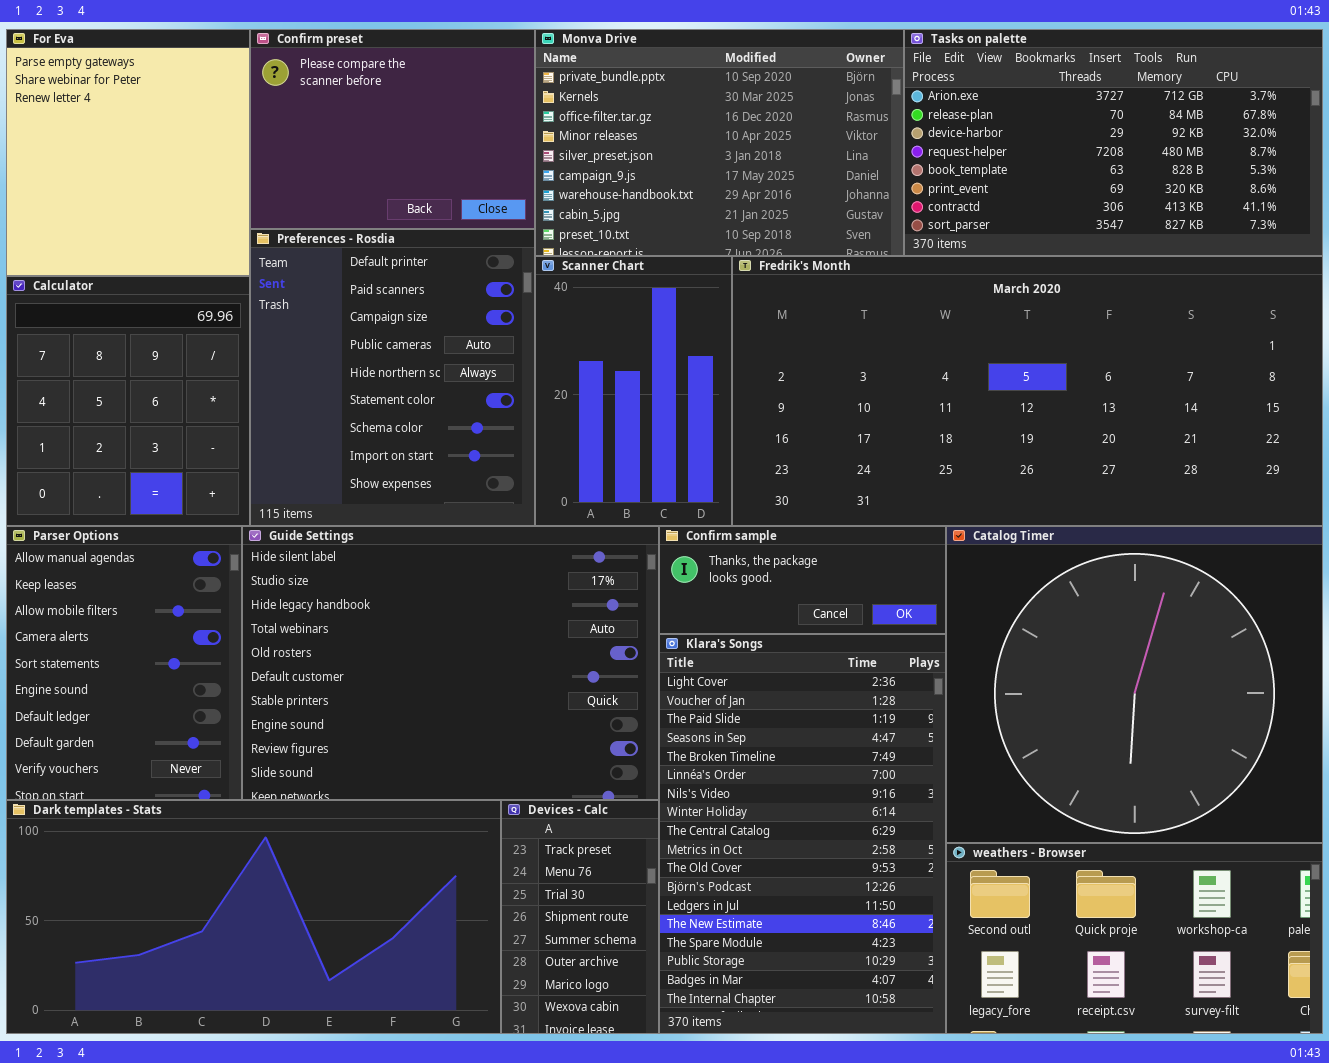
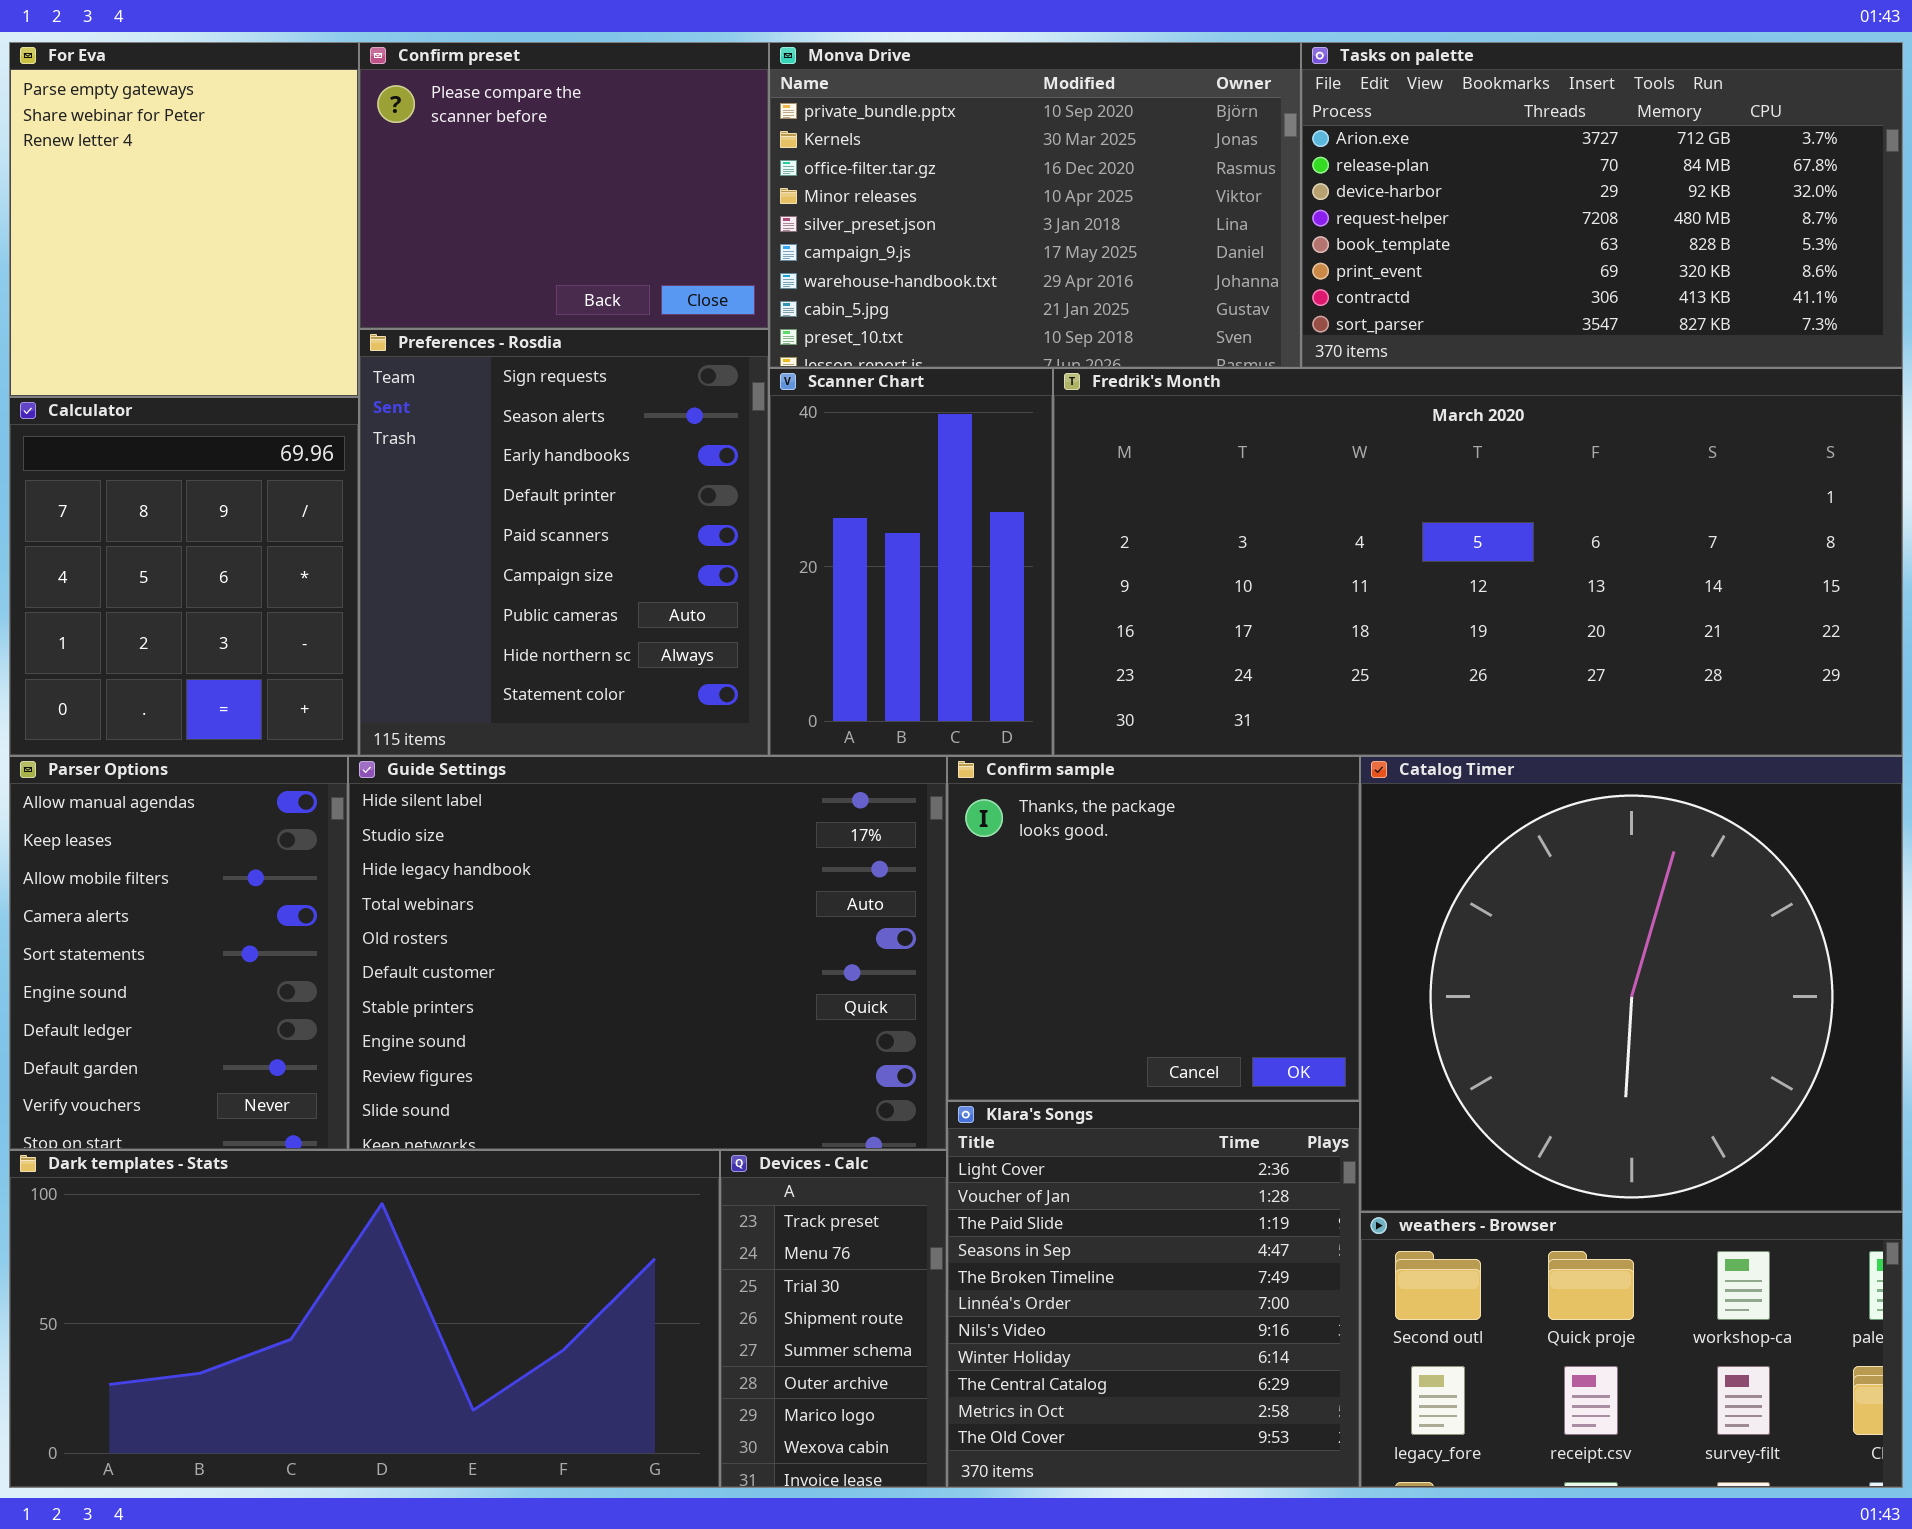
Preferences - Rosdia: [250,229,535,526] -> [359,329,769,756], scrolled up 3 rows
Confirm sample: [659,526,946,634] -> [947,756,1360,1101], resized
Klara's Songs: [659,634,946,1034] -> [947,1101,1360,1488], resized

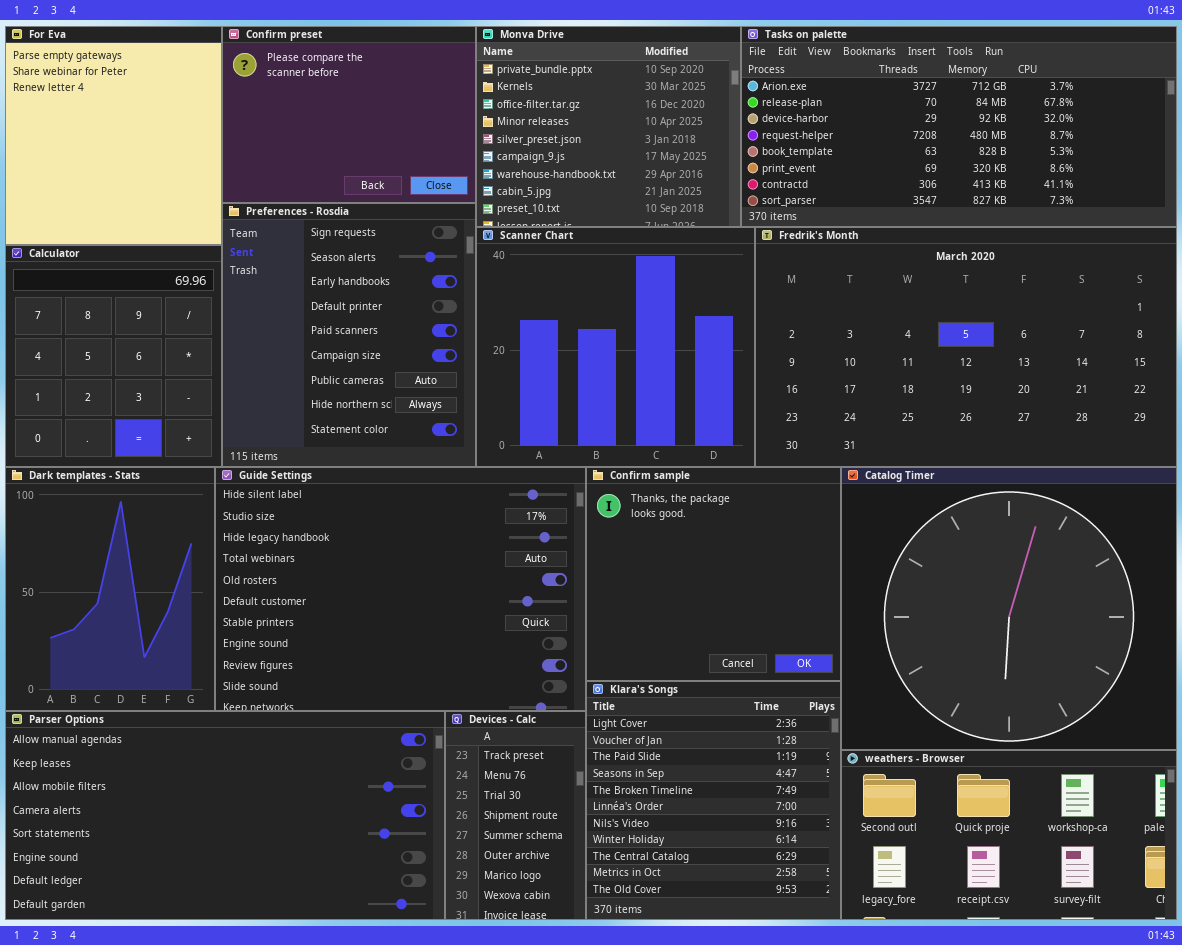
Monva Drive: [769,42,1301,368] -> [476,26,741,227], resized
Tasks on palette: [1301,42,1903,368] -> [741,26,1177,227], resized
Scanner Chart: [769,368,1053,756] -> [476,227,755,467], resized
Fredrik's Month: [1053,368,1903,756] -> [755,227,1177,467], resized
Parser Options: [9,756,348,1150] -> [5,711,445,920], moved, resized
Dark templates - Stats: [9,1150,720,1488] -> [5,467,215,711], moved, resized

